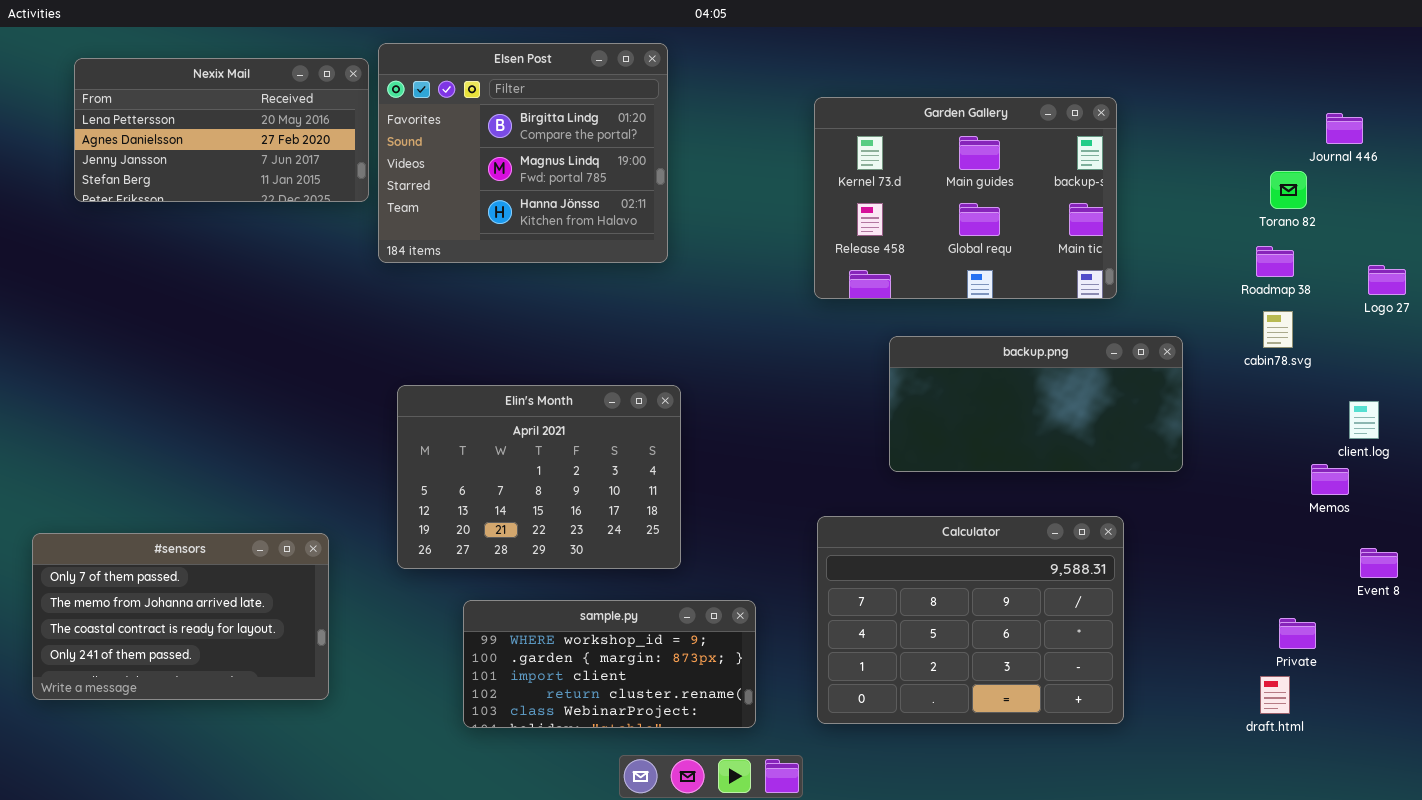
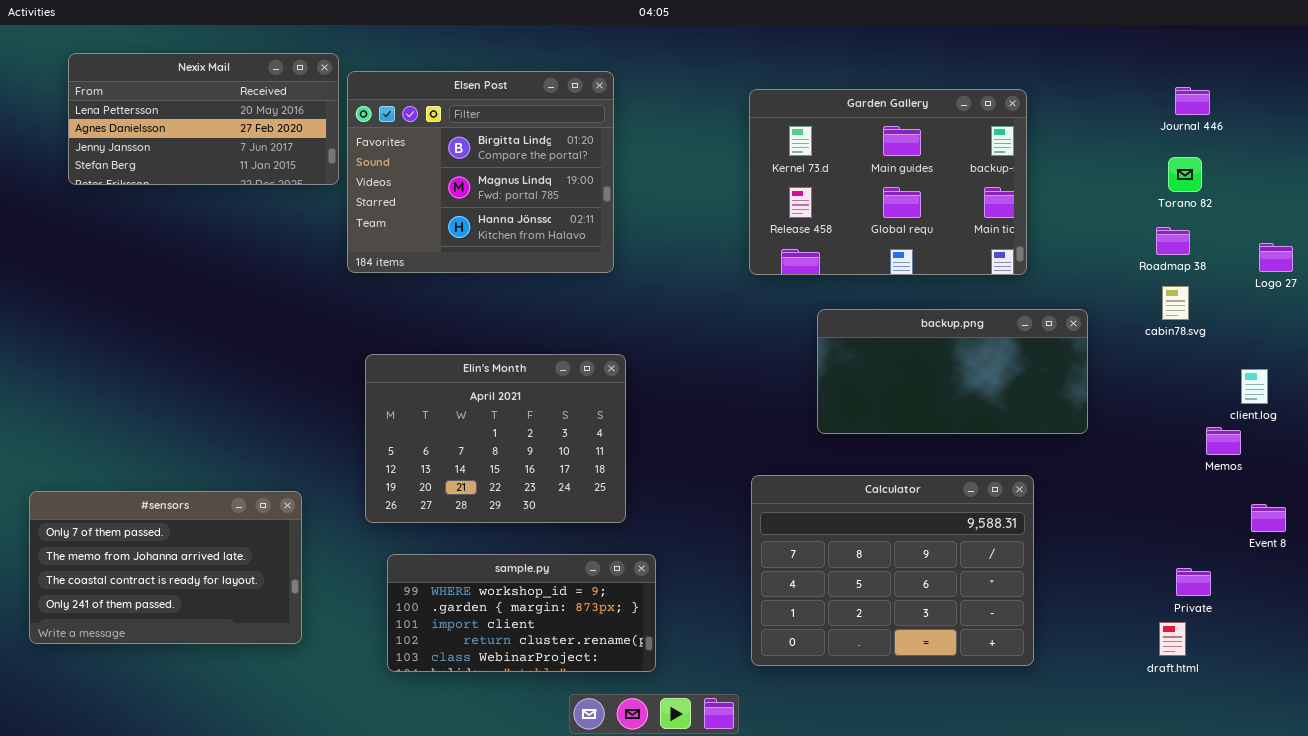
Elsen Post: [378,43,668,263] -> [347,71,614,273], moved
Journal 446: [1326,113,1363,144] -> [1175,87,1210,115], moved
sample.py: [463,600,756,728] -> [387,554,656,672], moved

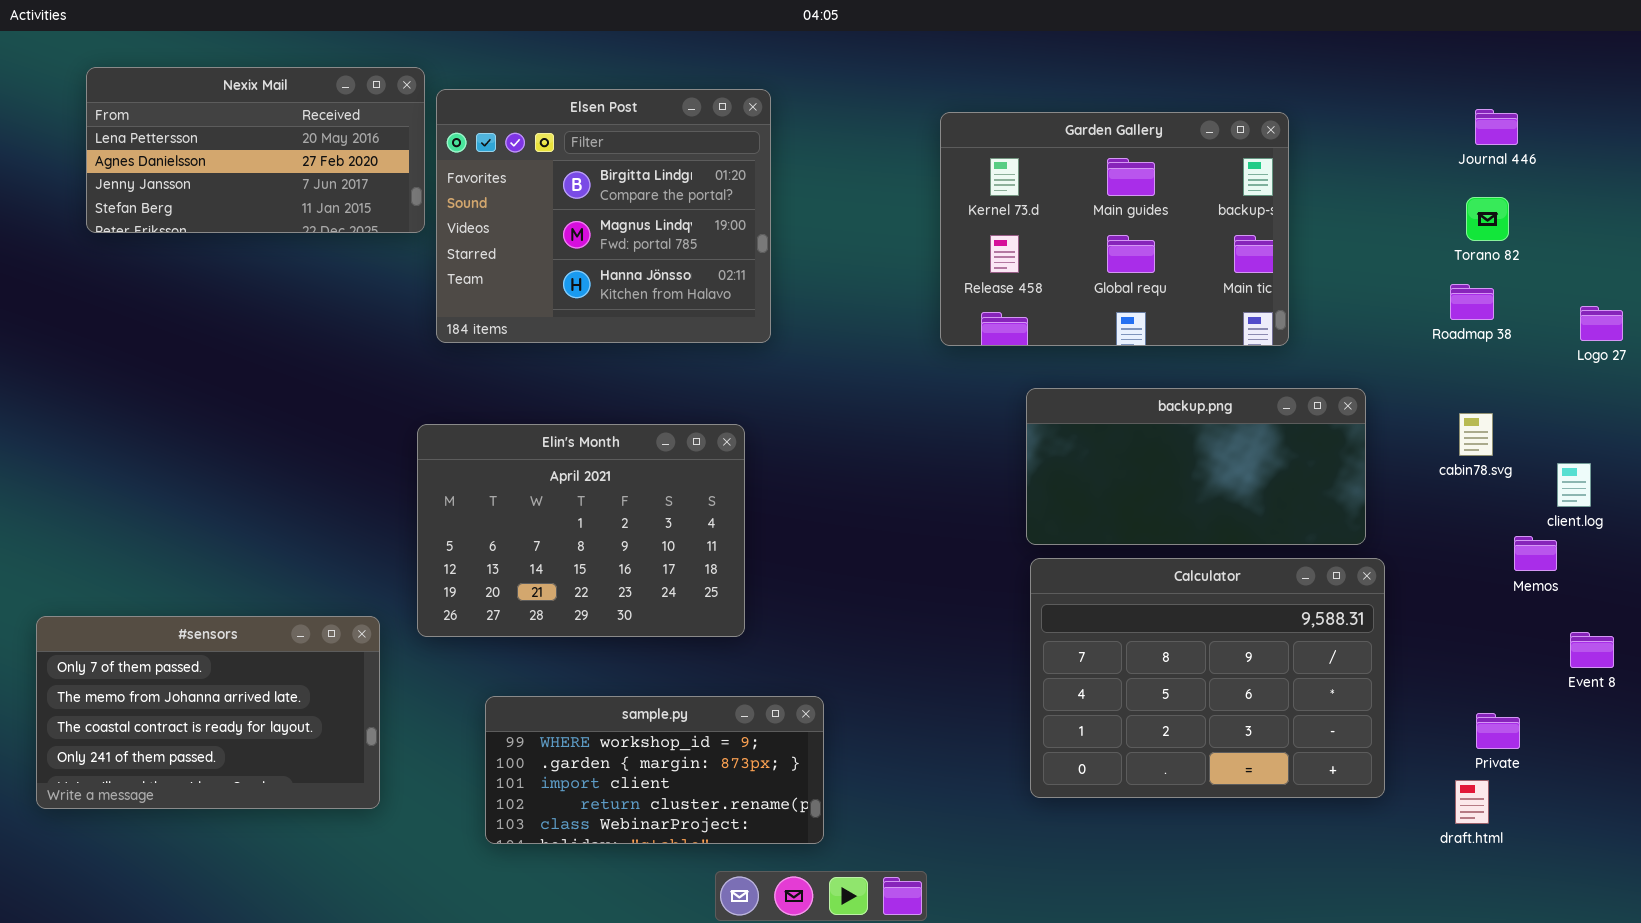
cabin78.svg: [1162,286,1189,320] -> [1459,413,1493,456], moved
Elin's Month: [365,354,626,523] -> [417,424,745,637], moved
Calculator: [751,475,1034,666] -> [1030,558,1385,798], moved

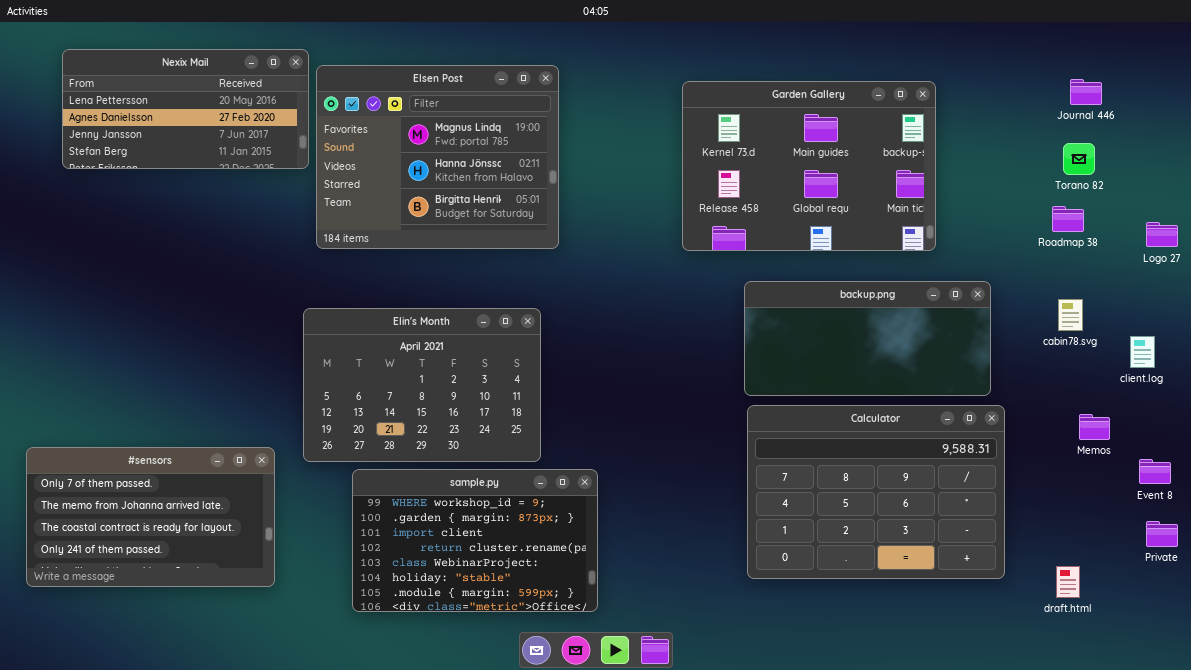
Elsen Post: [436,89,771,343] -> [316,65,559,249], scrolled down 1 row
Memos: [1514,536,1557,571] -> [1079,414,1110,440], moved
sample.py: [485,696,824,844] -> [352,469,598,612], resized
Private: [1476,713,1520,749] -> [1146,521,1178,547], moved

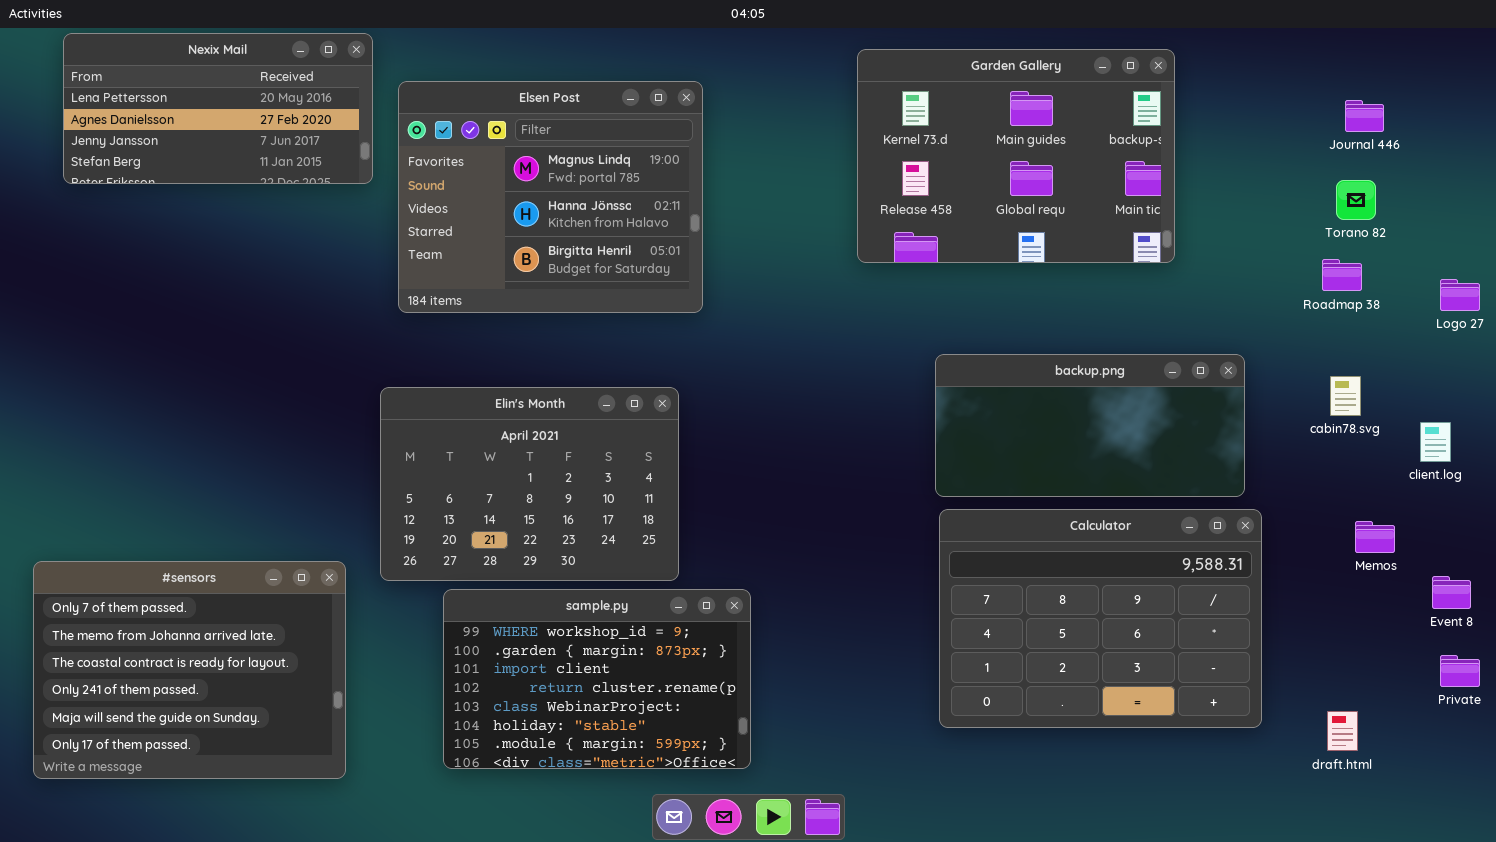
Nexix Mail: [62,49,309,169] -> [63,33,373,184], moved
Garden Gallery: [682,81,936,251] -> [857,49,1175,263], moved
#sensors: [26,447,275,587] -> [33,561,346,779], resized

